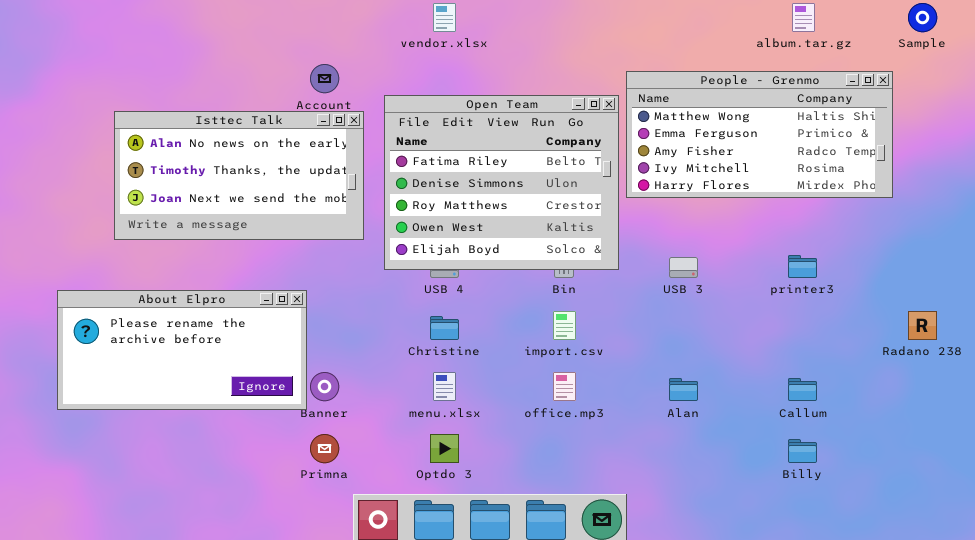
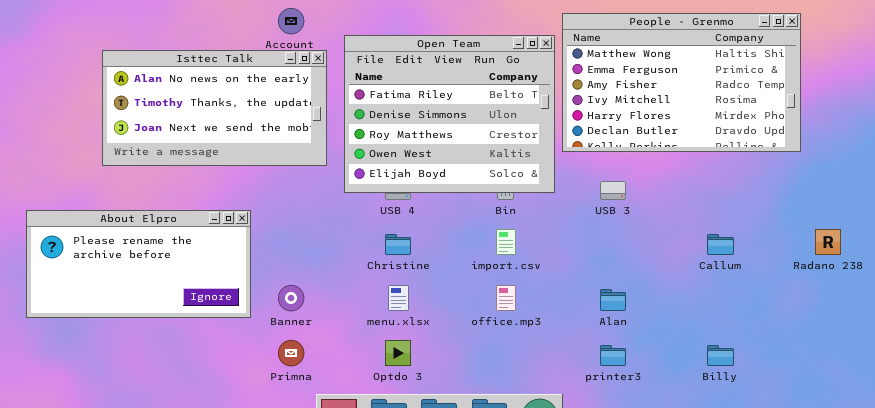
People - Grenmo: [626,71,893,198] -> [562,13,801,152], resized
printer3: [788,255,817,278] -> [600,345,626,366], moved
About Elpro: [57,290,307,410] -> [26,210,251,318], moved
Callum: [788,378,817,401] -> [707,234,734,255], moved

